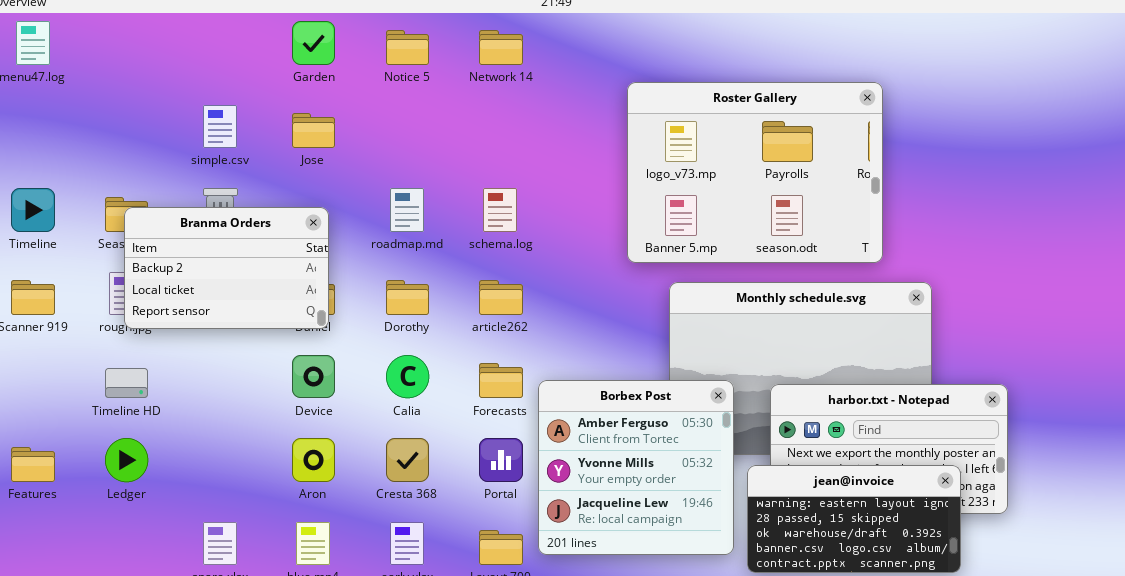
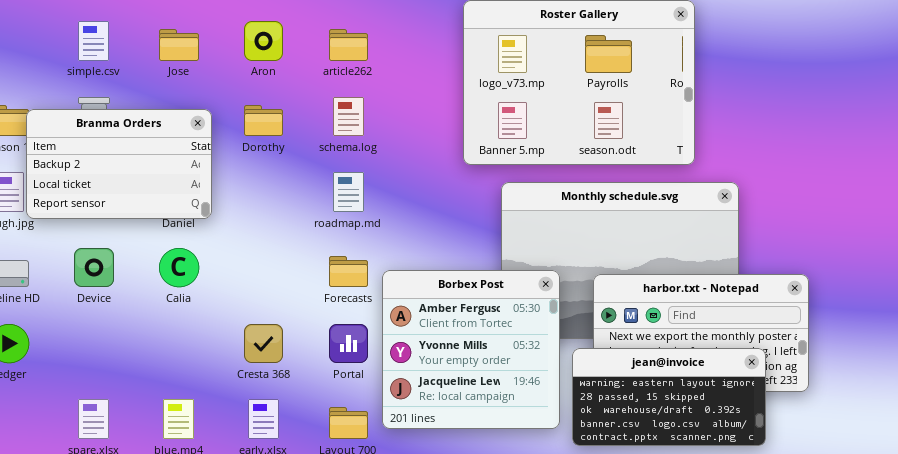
roadmap.md: [390,188,424,232] -> [333,172,364,212], moved
Branma Orders: [124,207,329,329] -> [26,109,212,219], moved
Dorothy: [386,280,429,315] -> [244,105,283,136], moved
article262: [479,280,523,315] -> [329,29,368,61], moved
Device: [292,355,335,398] -> [74,248,114,287], moved
Calia: [386,355,429,398] -> [159,248,199,287], moved
Aron: [292,438,335,482] -> [244,21,283,61], moved

